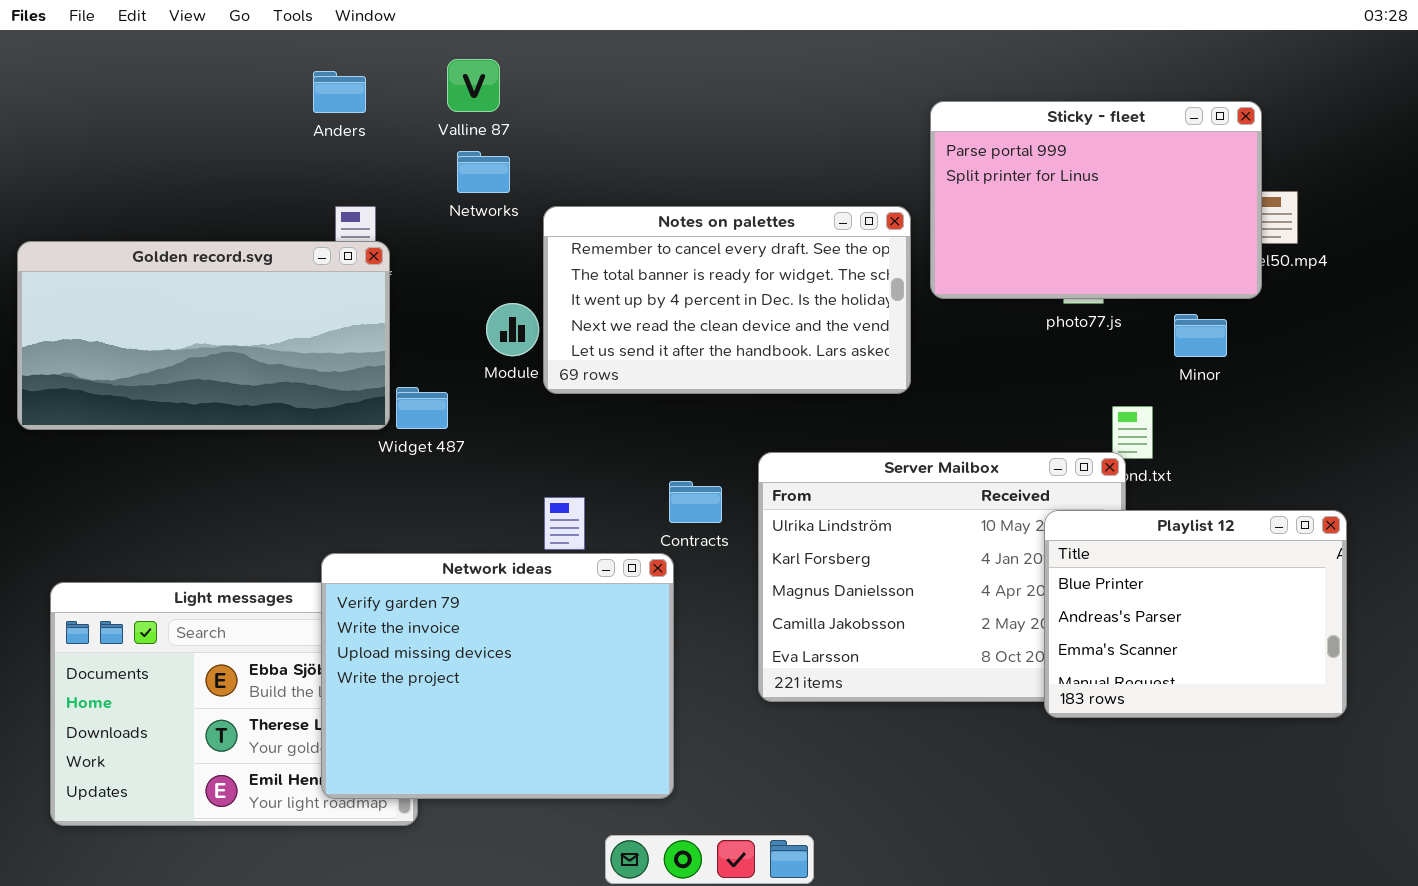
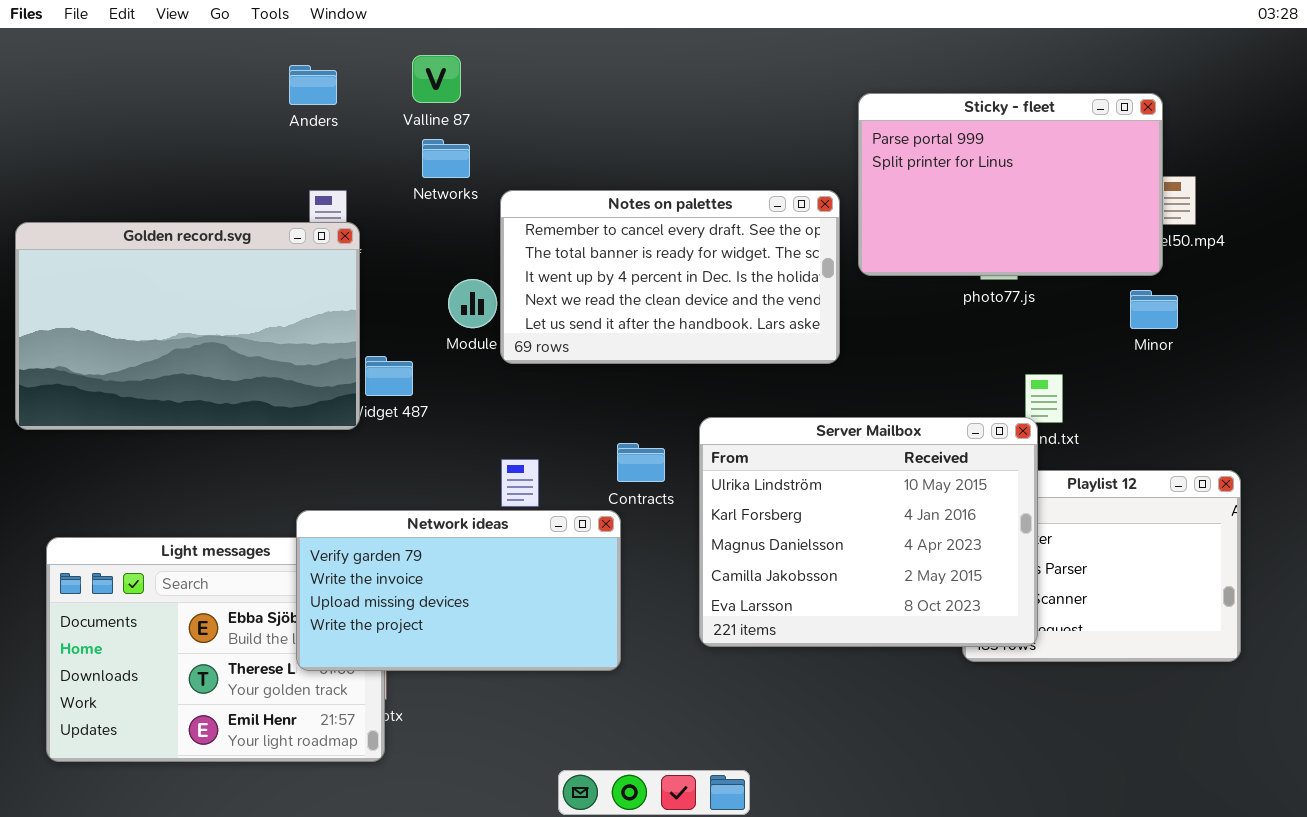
Golden record.svg: [17,241,390,430] -> [15,222,360,430], resized
Minor: [1174,314,1227,357] -> [1130,290,1178,329], moved
Server Mailbox: [758,452,1126,702] -> [699,417,1038,647], raised
Network ideas: [321,553,674,799] -> [296,510,621,671], resized

